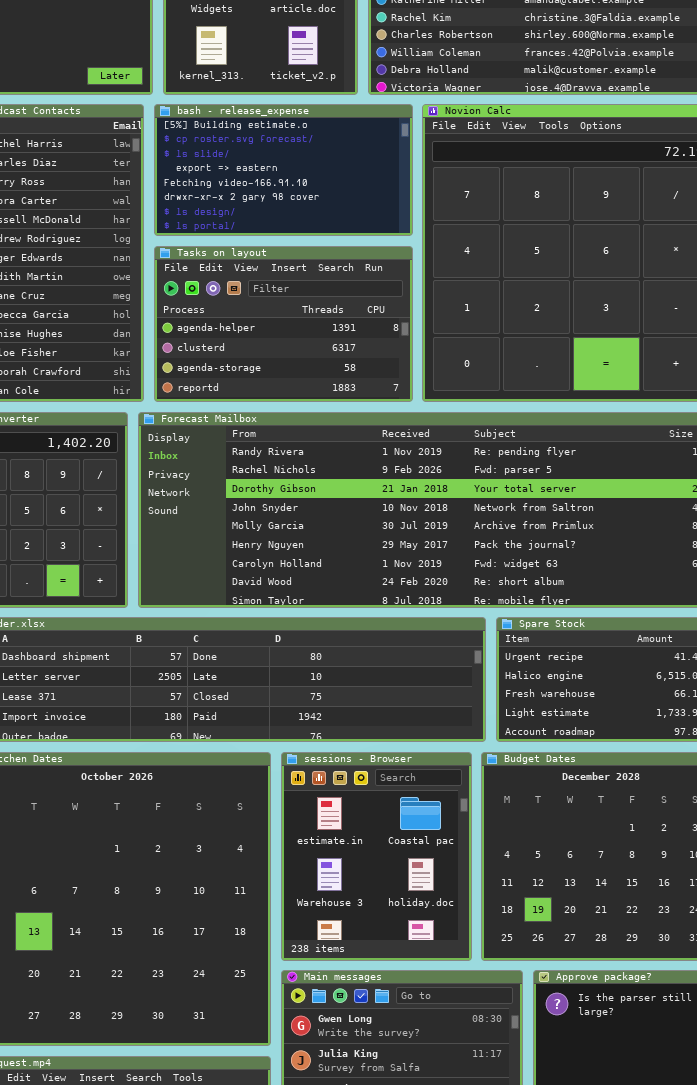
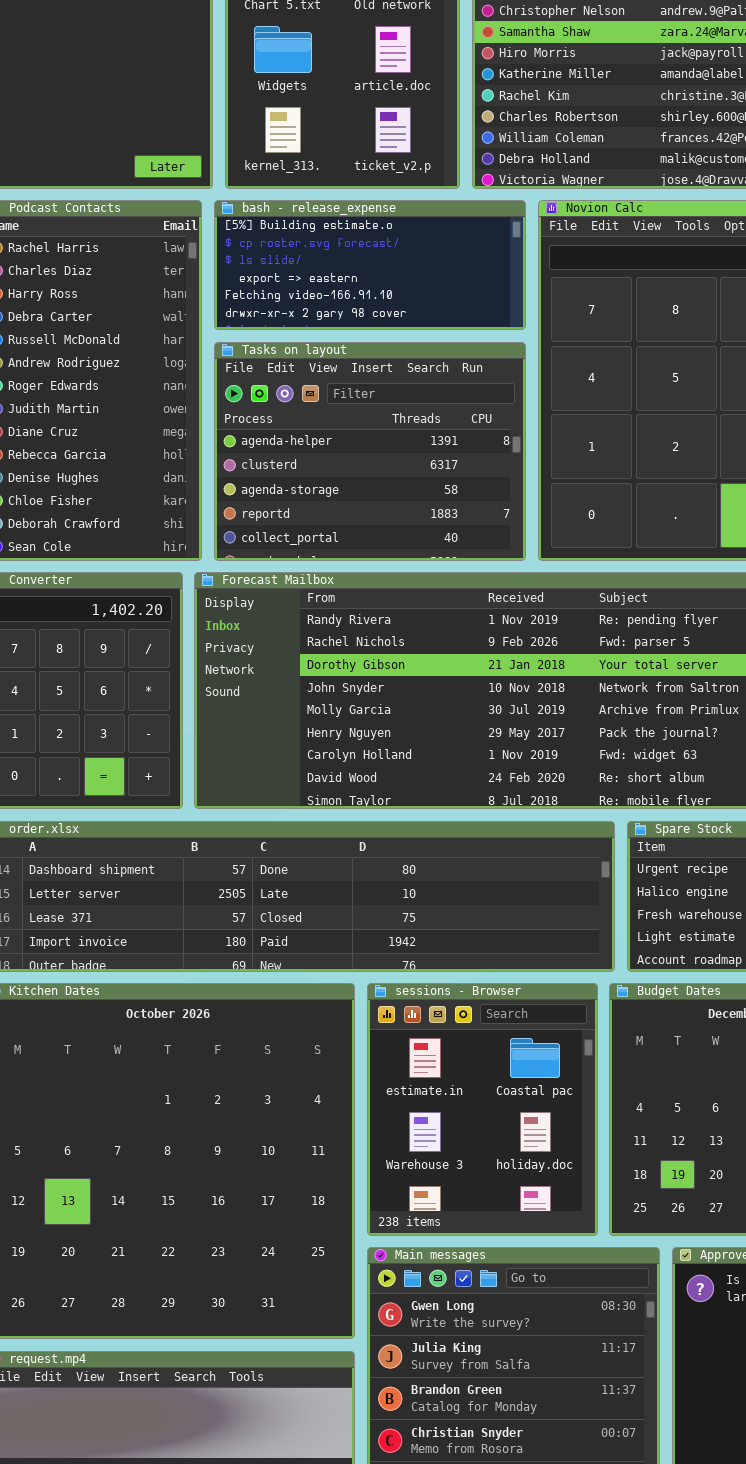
bash - release_expense: [154,104,413,236] -> [214,200,526,330], resized
Tasks on layout: [154,246,413,402] -> [214,342,526,561], resized

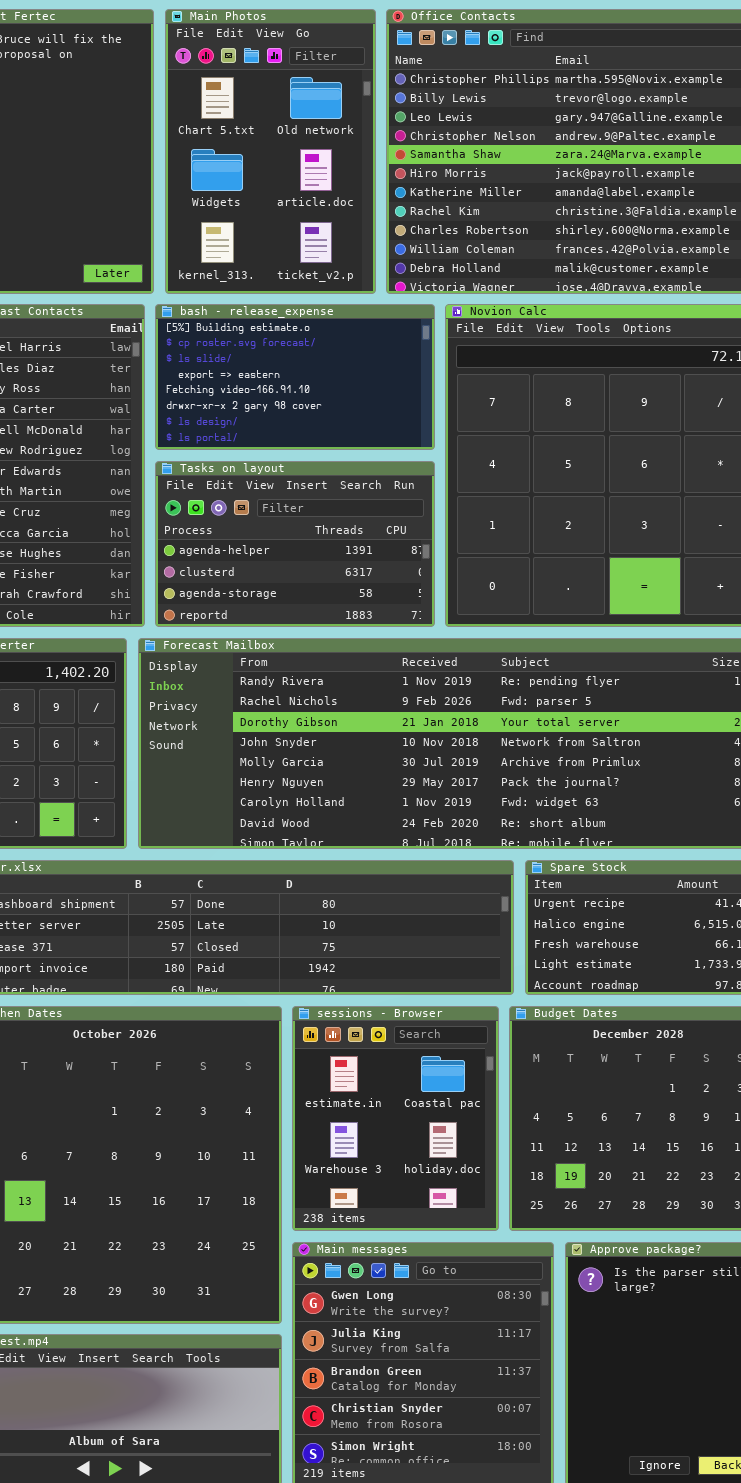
bash - release_expense: [214,200,526,330] -> [155,304,435,450], resized
Tasks on layout: [214,342,526,561] -> [155,461,435,627], resized

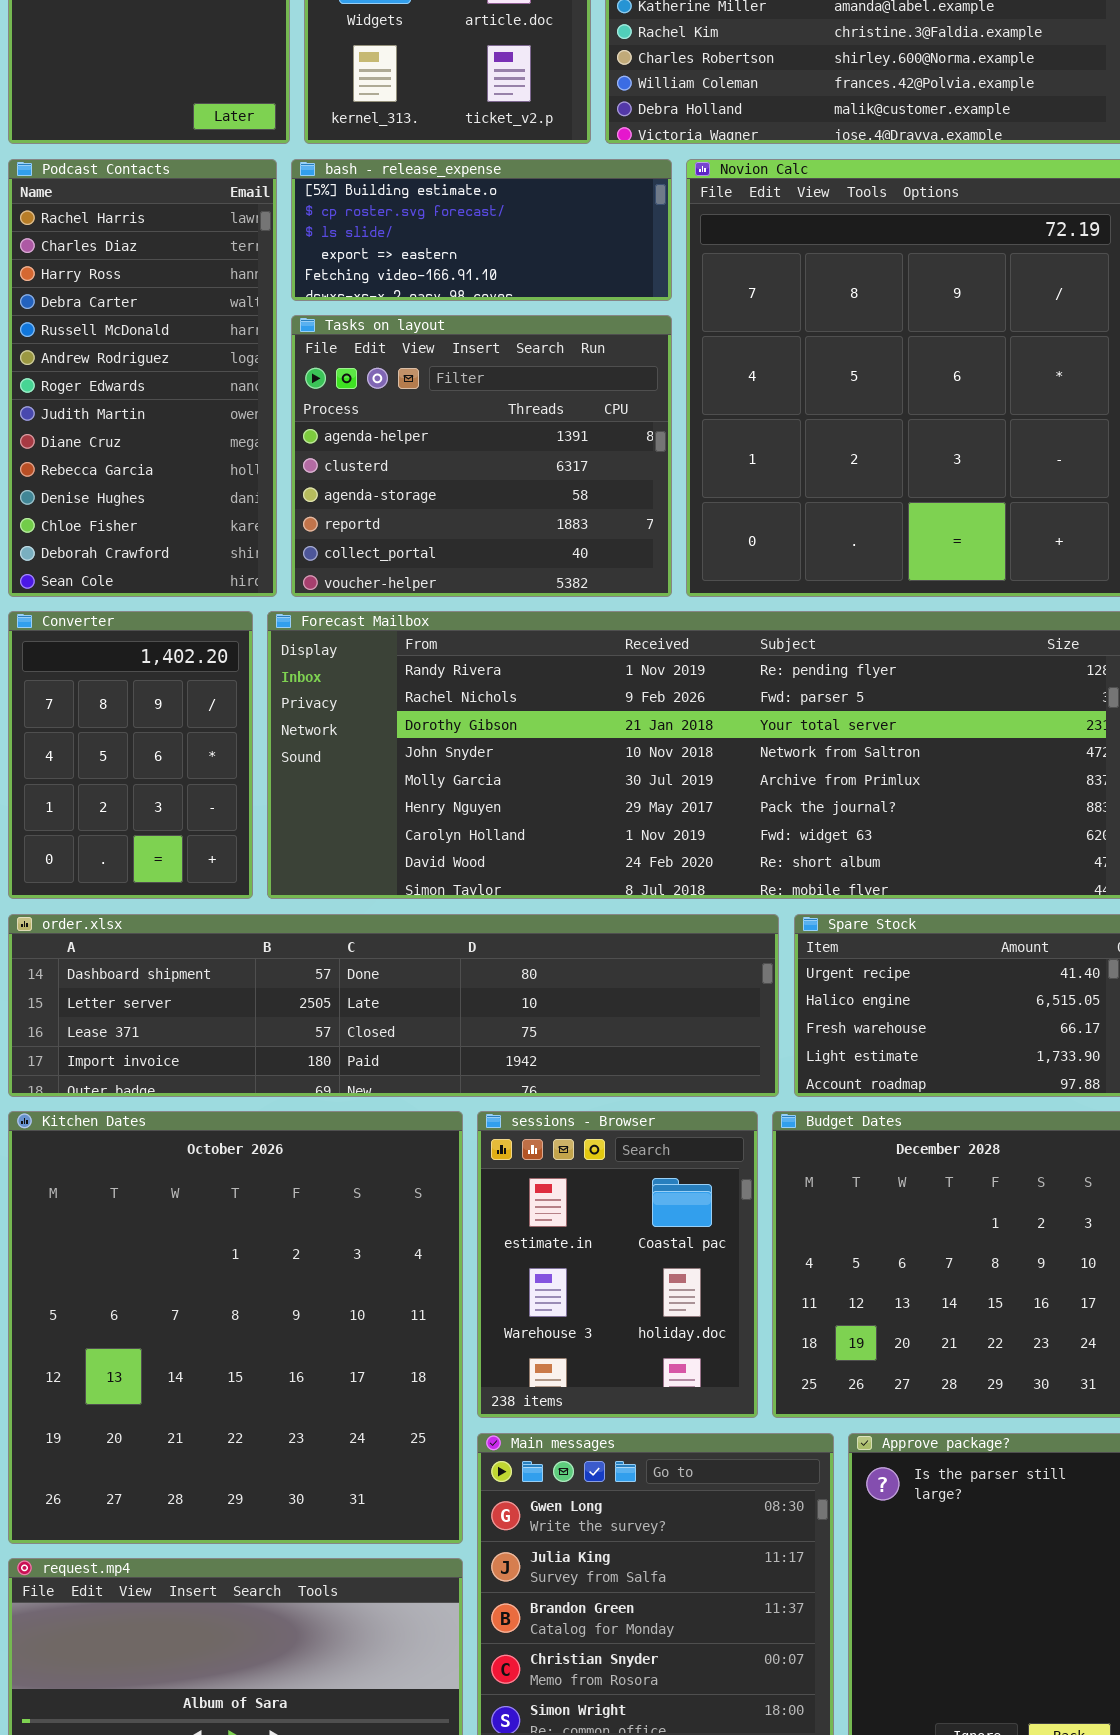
bash - release_expense: [155,304,435,450] -> [291,159,672,301], resized
Tasks on layout: [155,461,435,627] -> [291,315,672,597], resized

